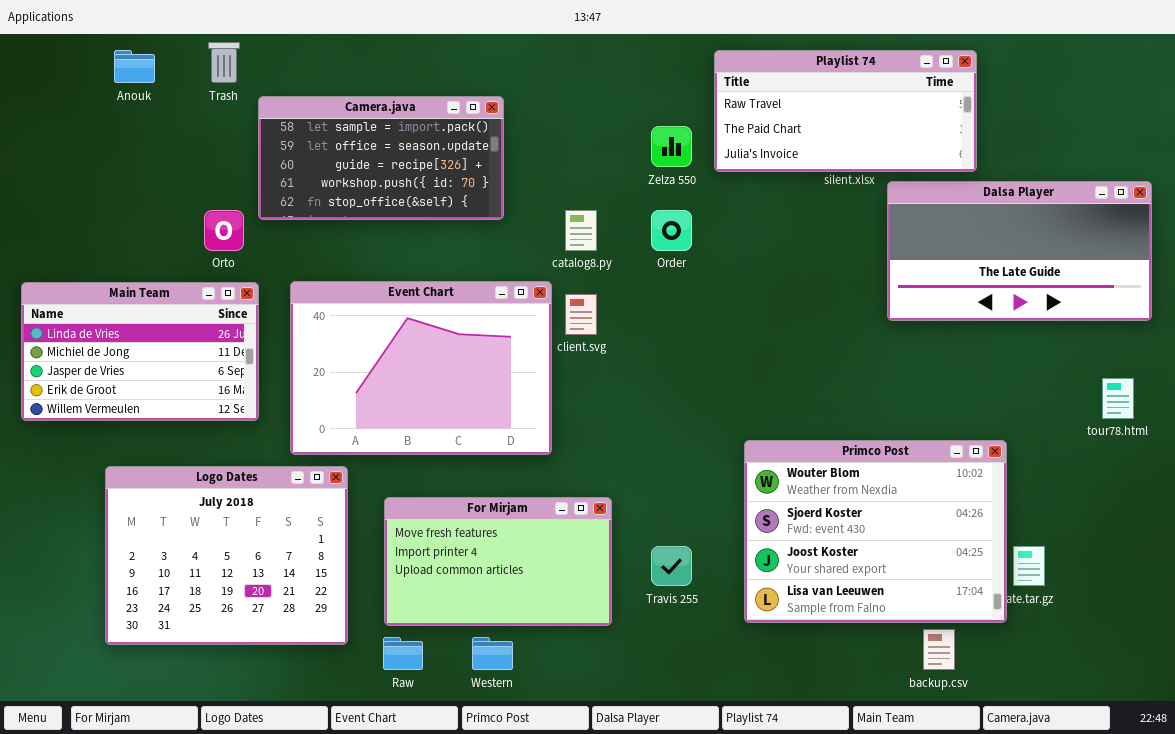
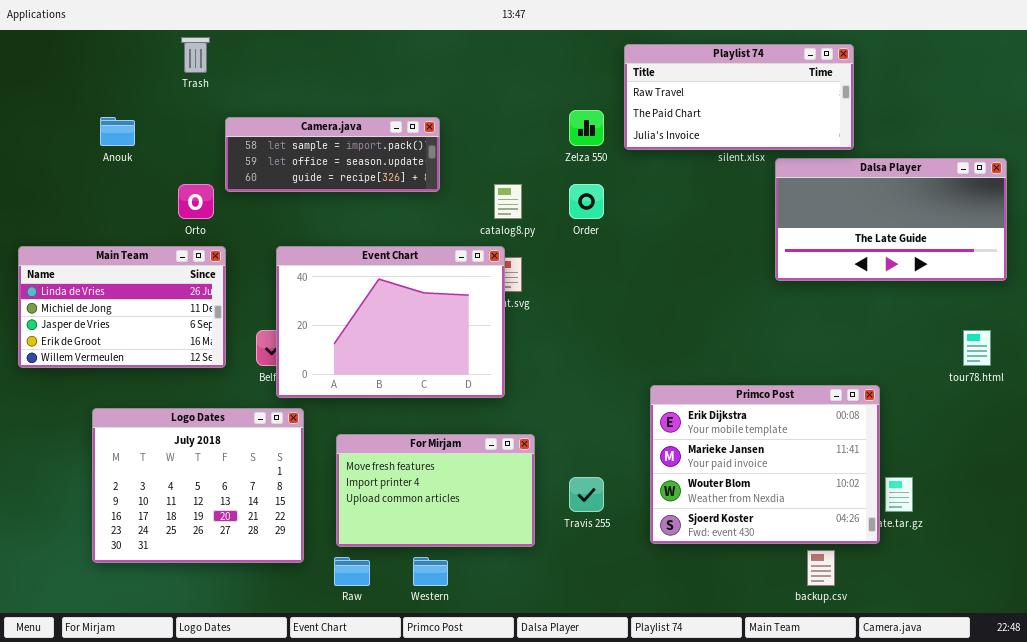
Anouk: [114,50,155,83] -> [100,117,135,146], moved
Camera.java: [258,96,504,220] -> [225,117,440,192], resized
Event Chart: [290,281,552,455] -> [276,246,505,398], moved
Primco Post: [744,440,1007,623] -> [650,385,880,544], scrolled up 2 rows

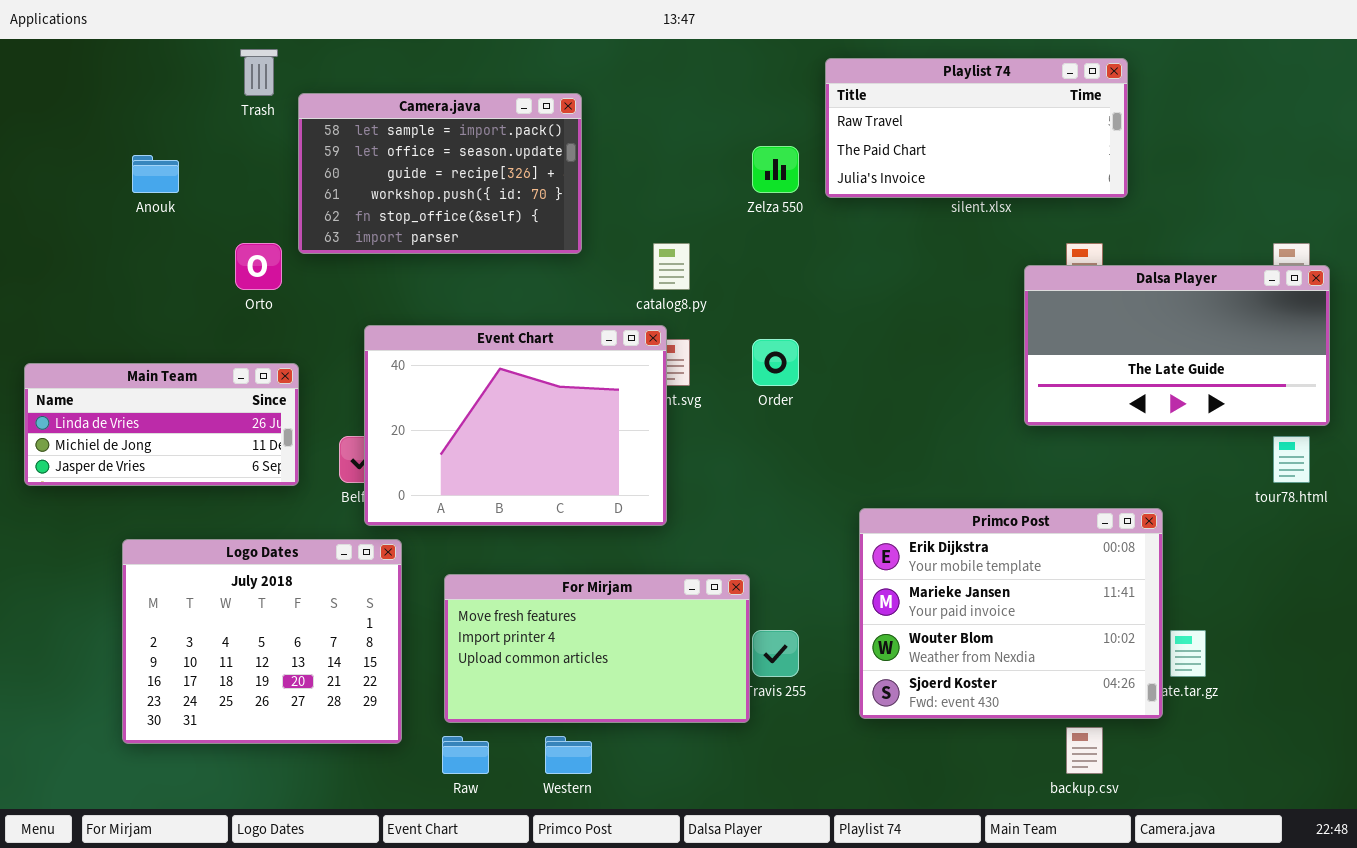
Camera.java: [225,117,440,192] -> [298,93,582,254], resized
Dalsa Player: [775,158,1007,281] -> [1024,265,1330,426], moved
Order: [569,184,604,219] -> [752,339,799,386], moved
Main Team: [18,246,226,368] -> [24,363,299,486], resized
For Mirjam: [336,434,535,547] -> [444,574,750,723], resized

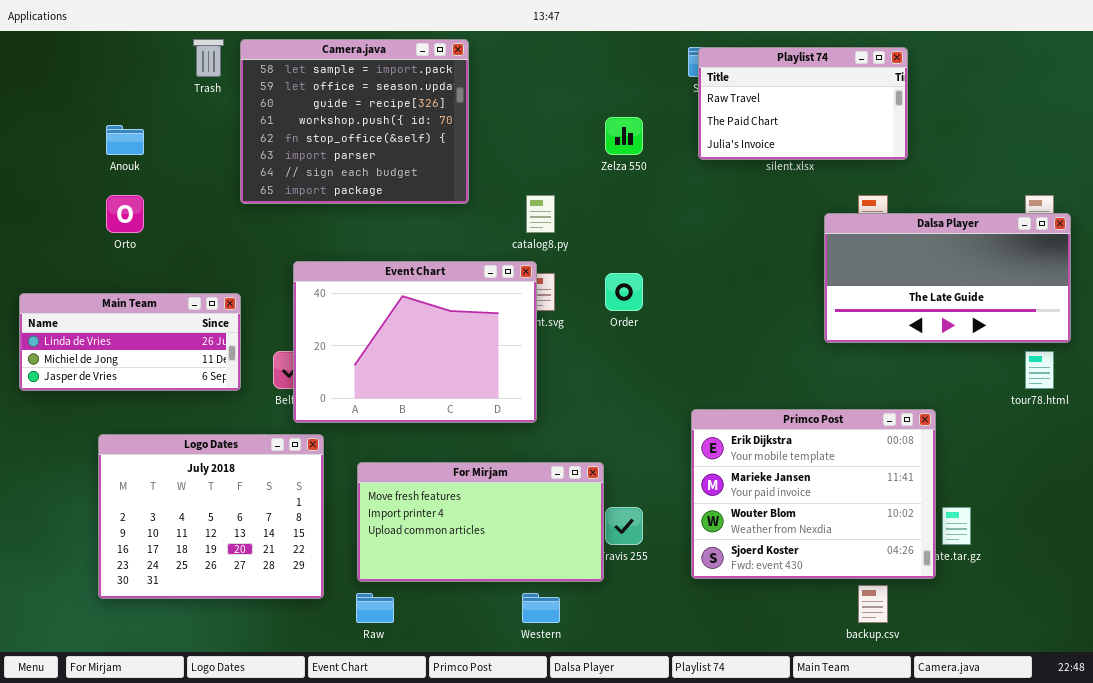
Playlist 74: [825,58,1128,198] -> [698,47,908,160], resized
Camera.java: [298,93,582,254] -> [240,39,469,204], resized
Orto: [235,243,282,290] -> [106,195,144,233], moved
Western: [545,736,592,774] -> [522,593,560,623], moved

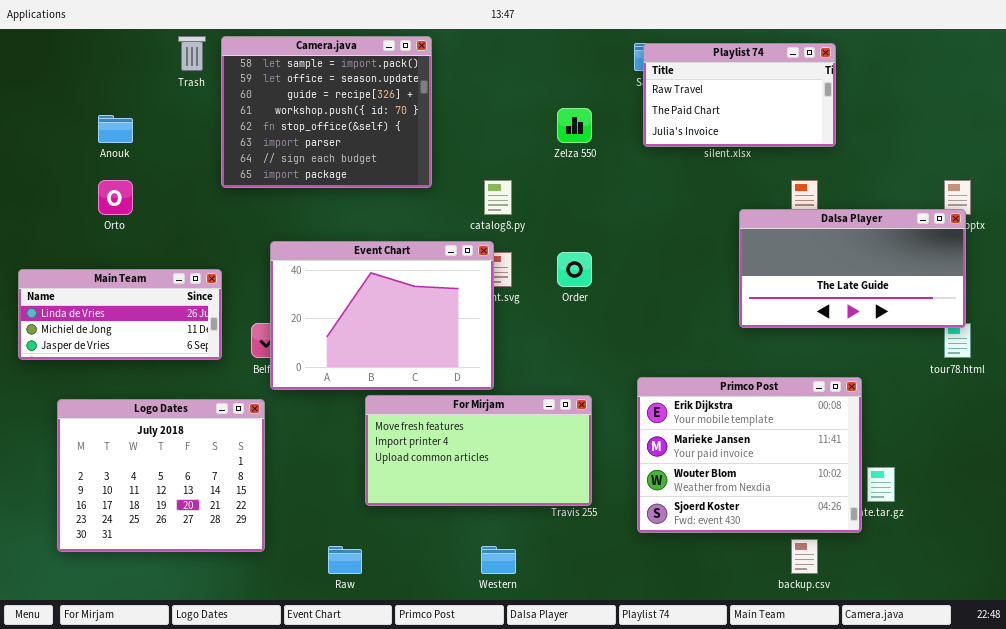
Dalsa Player: [824,213,1071,343] -> [739,209,966,328], moved
Logo Dates: [98,434,324,599] -> [57,399,265,552], moved
For Mirjam: [357,462,604,582] -> [365,395,592,506], moved

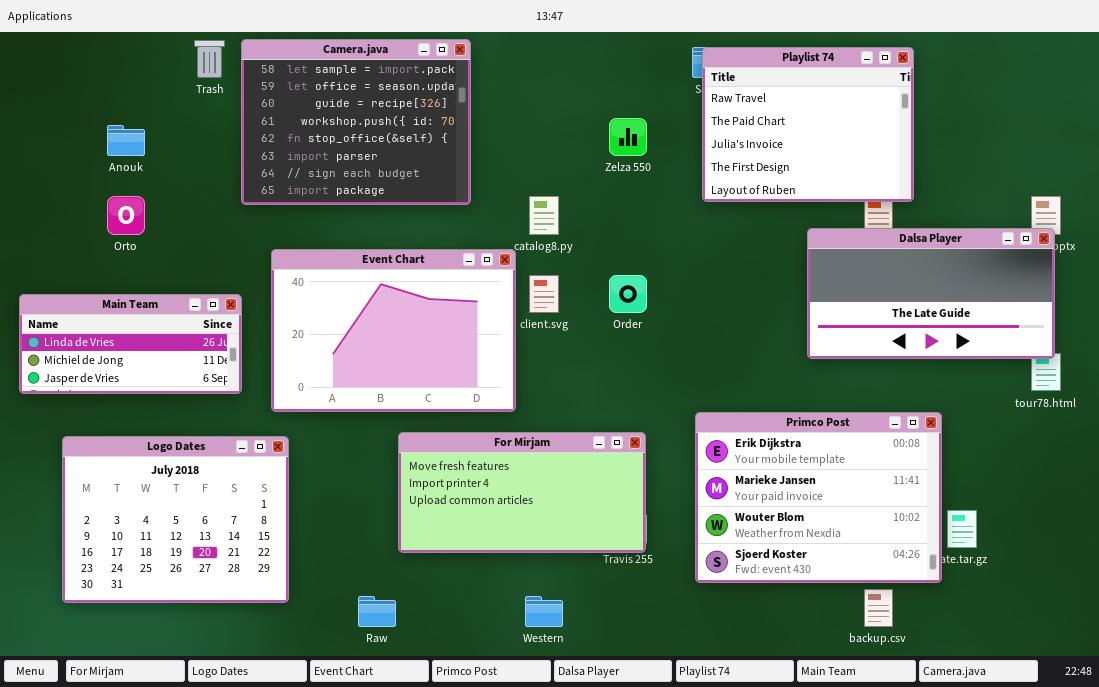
Playlist 74: [643,43,836,147] -> [702,47,914,202], resized
Event Chart: [270,241,494,390] -> [271,249,516,412], moved

